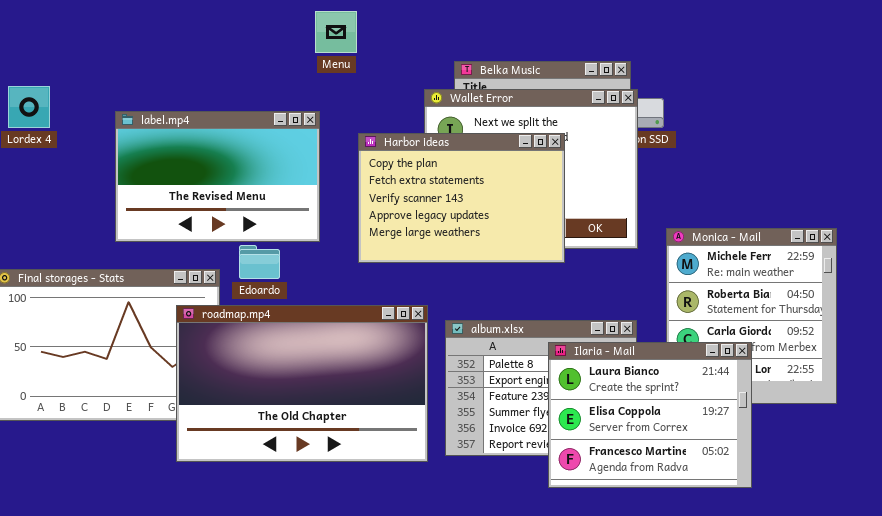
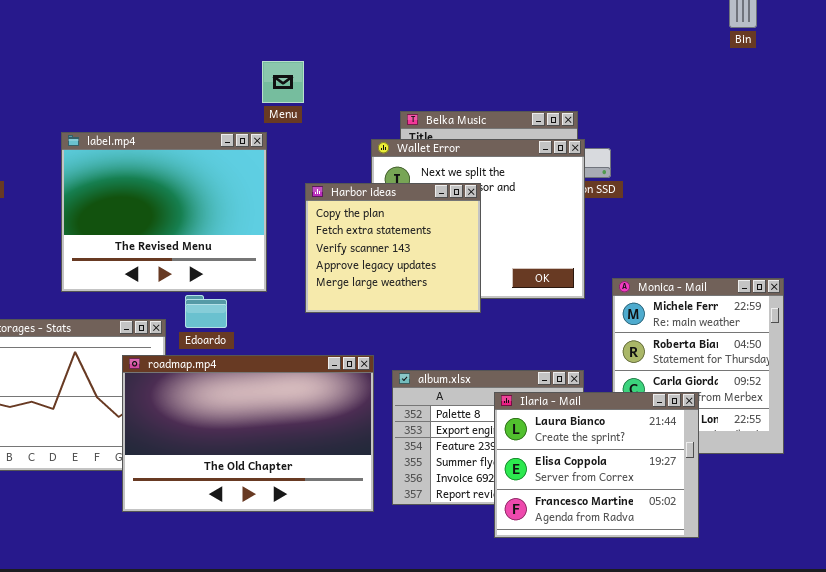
label.mp4: [115,111,320,242] -> [61,132,267,292], resized
Harbor ideas: [358,133,565,263] -> [305,183,481,313], resized

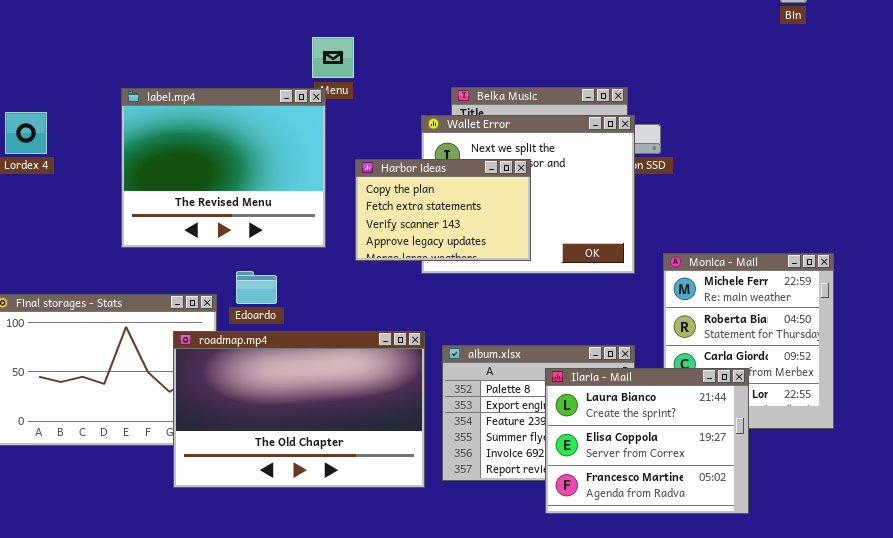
label.mp4: [61,132,267,292] -> [121,88,326,248], moved
Harbor ideas: [305,183,481,313] -> [355,159,531,261], resized

